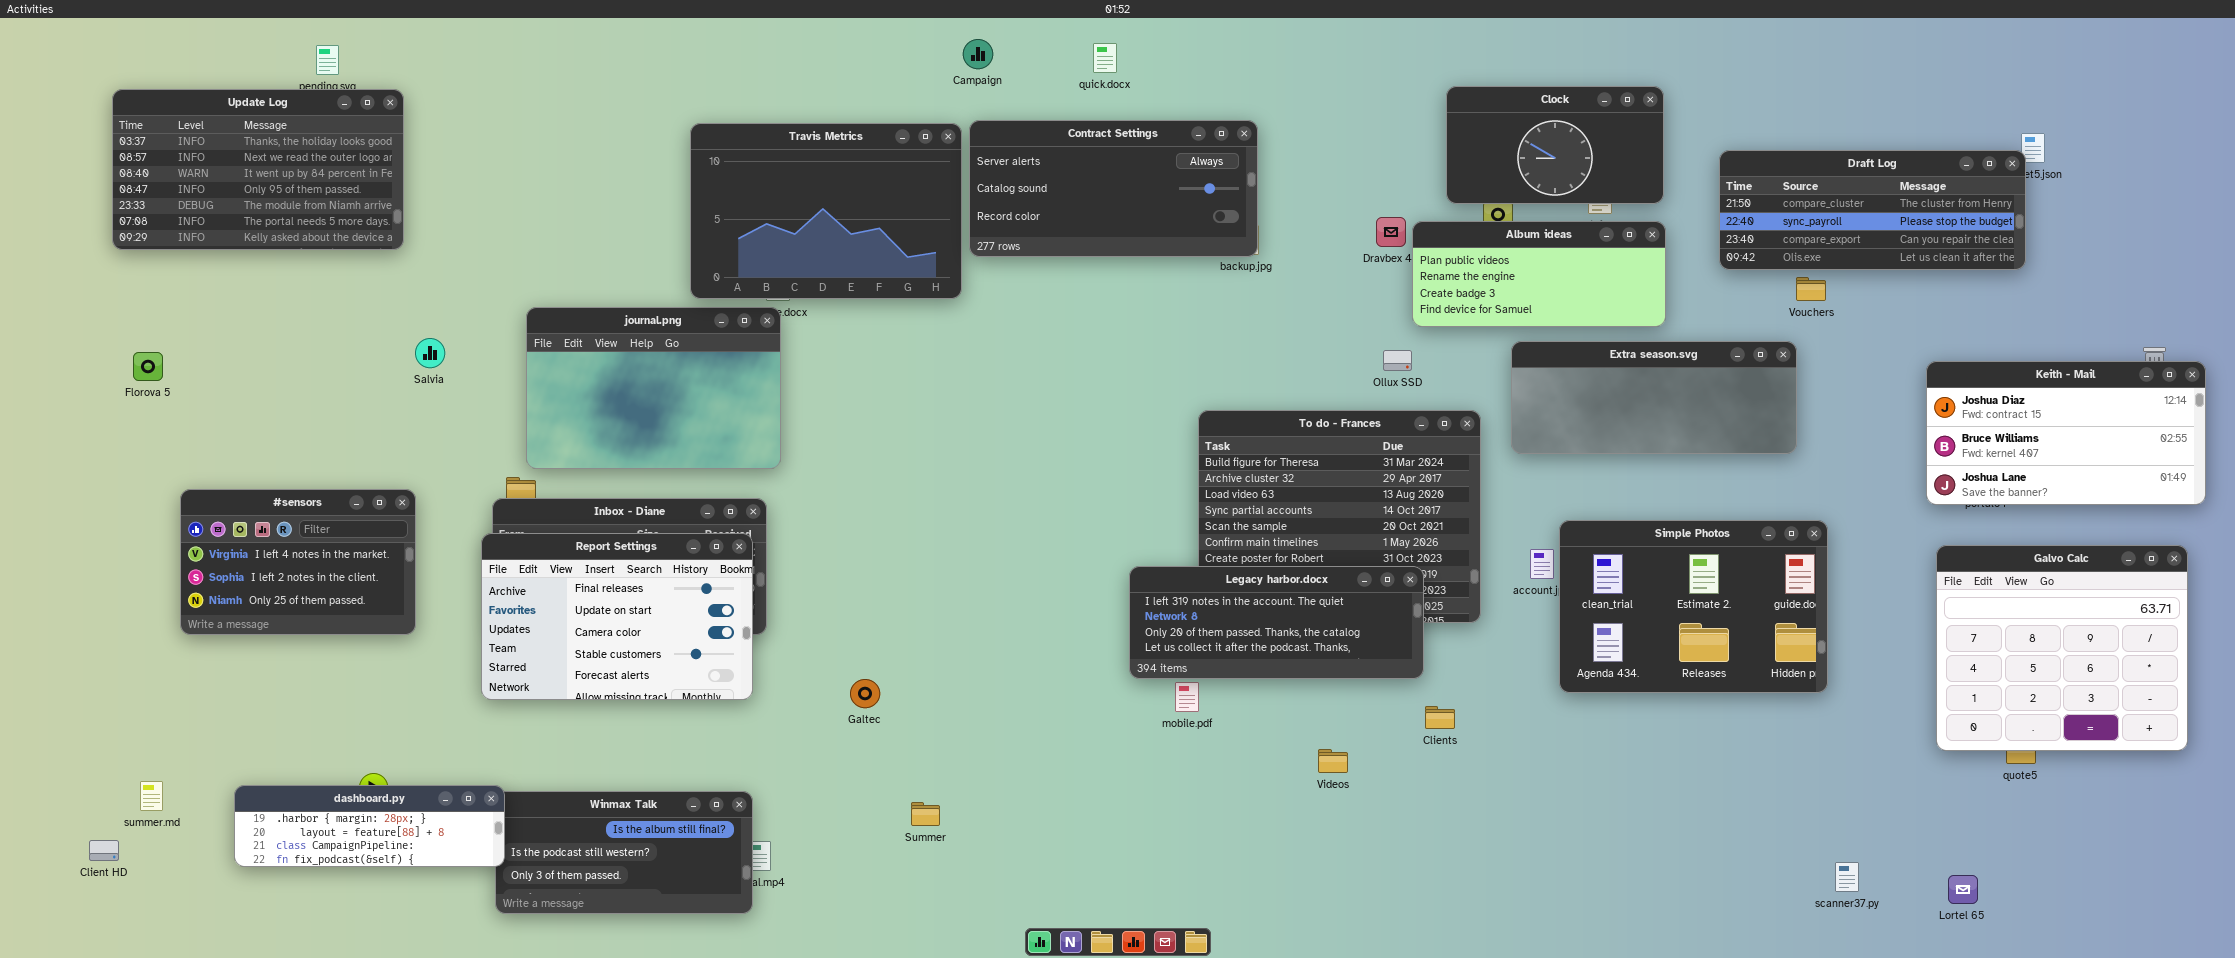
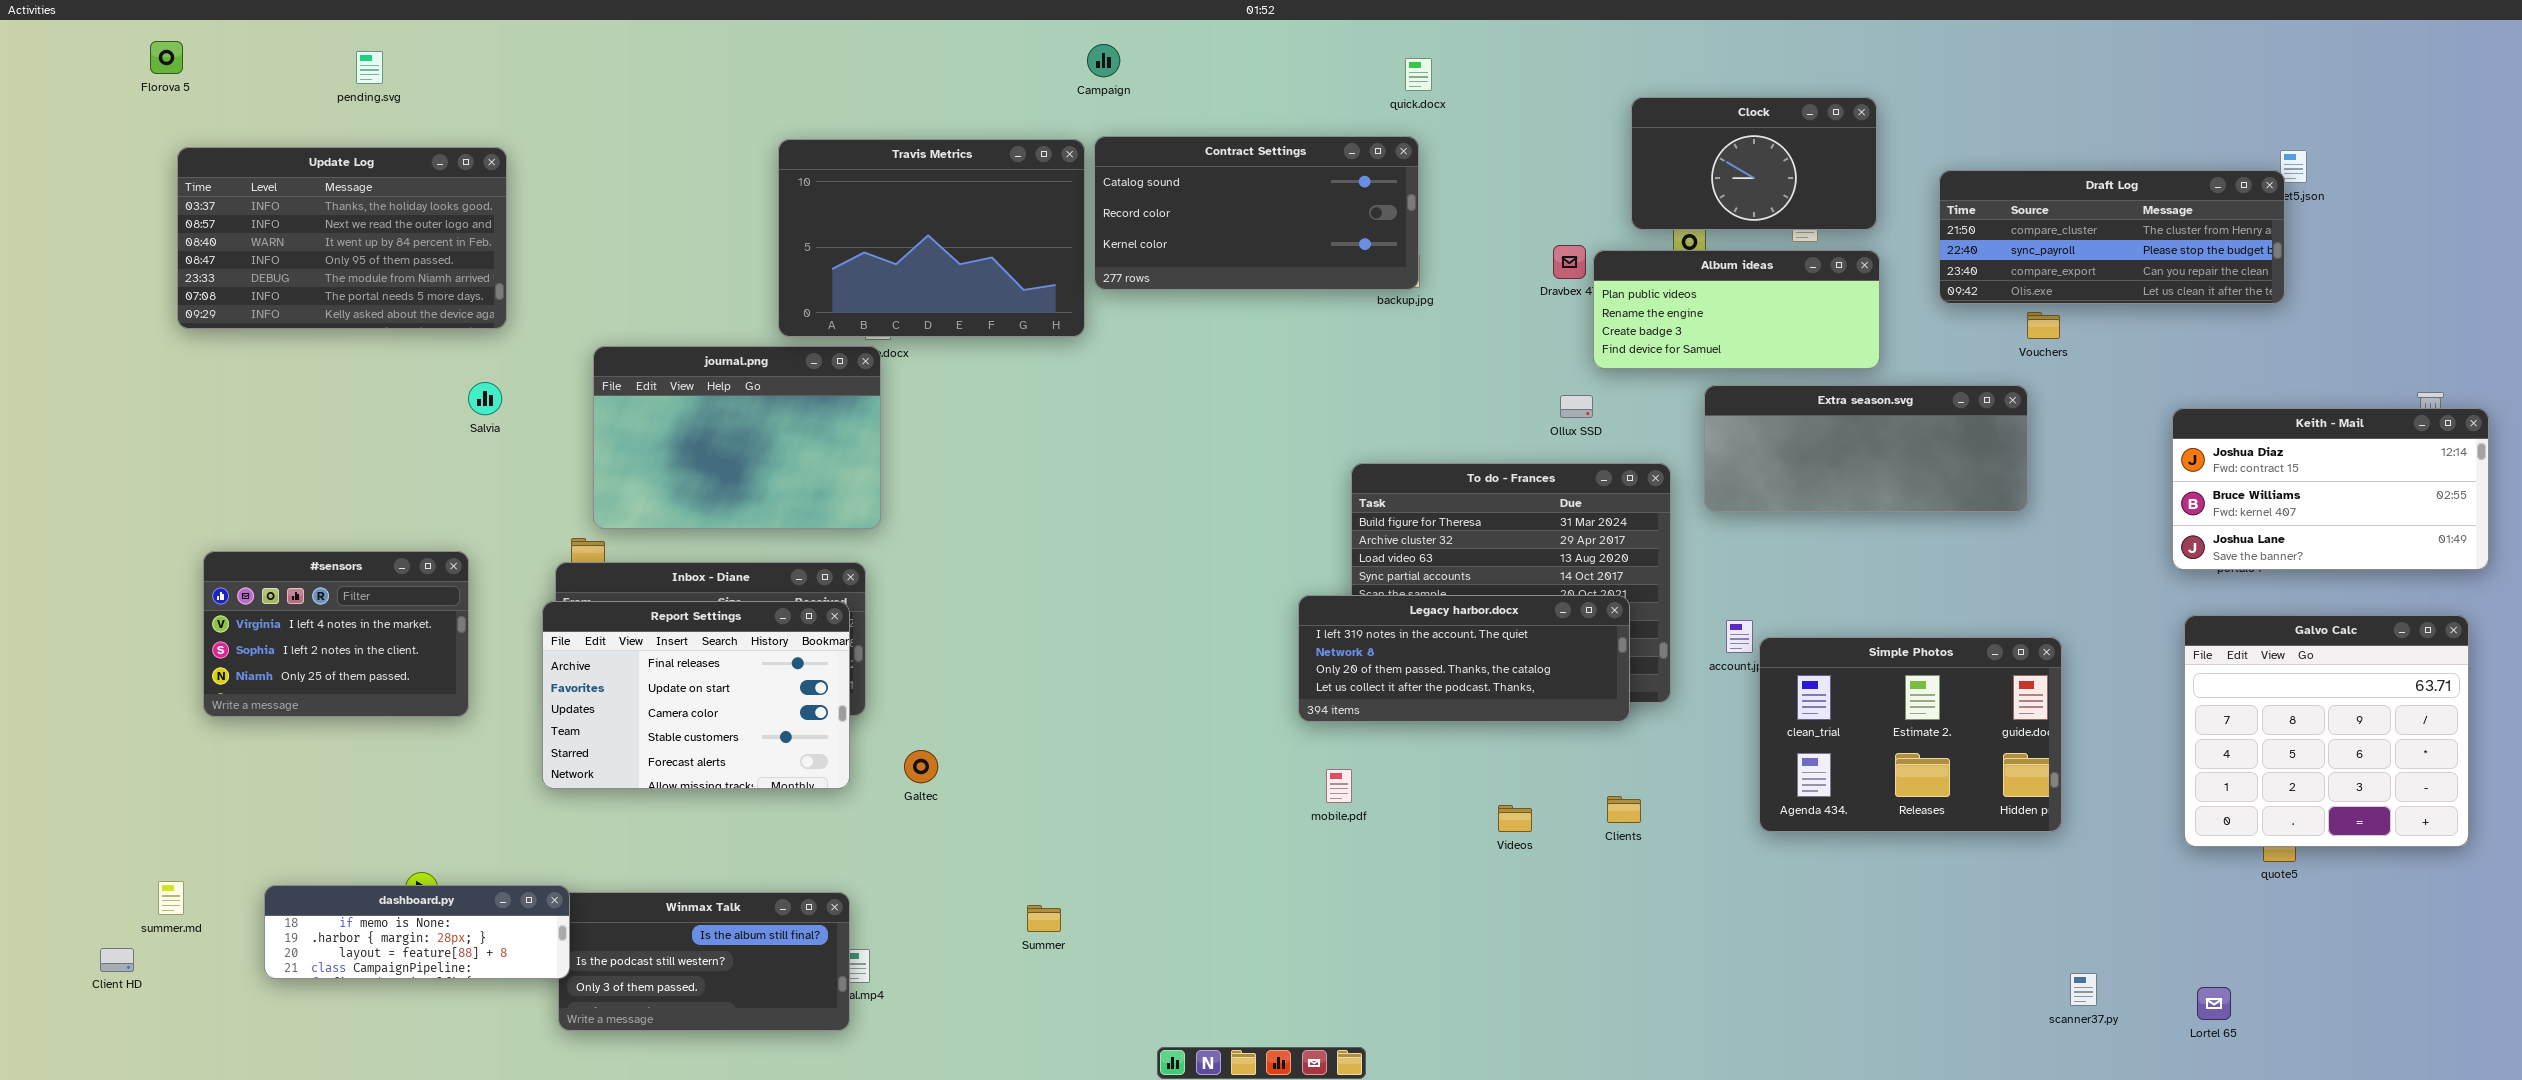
quick.docx: [1093,43,1117,73] -> [1405,58,1432,91], moved
Update Log: [112,89,404,250] -> [177,147,507,329], moved
Contract Settings: [969,120,1258,257] -> [1094,136,1419,290], scrolled down 1 row
Florova 5: [133,352,163,381] -> [150,41,183,74], moved
Simple Photos: [1559,520,1828,693] -> [1759,637,2062,832], moved
Legacy harbor.docx: [1129,566,1424,679] -> [1298,595,1630,722], moved
Galtec: [850,679,880,708] -> [904,750,938,783], moved
Videos: [1318,749,1348,773] -> [1498,805,1532,832], moved
dashboard.py: [234,785,505,867] -> [264,885,570,979], scrolled up 1 row

